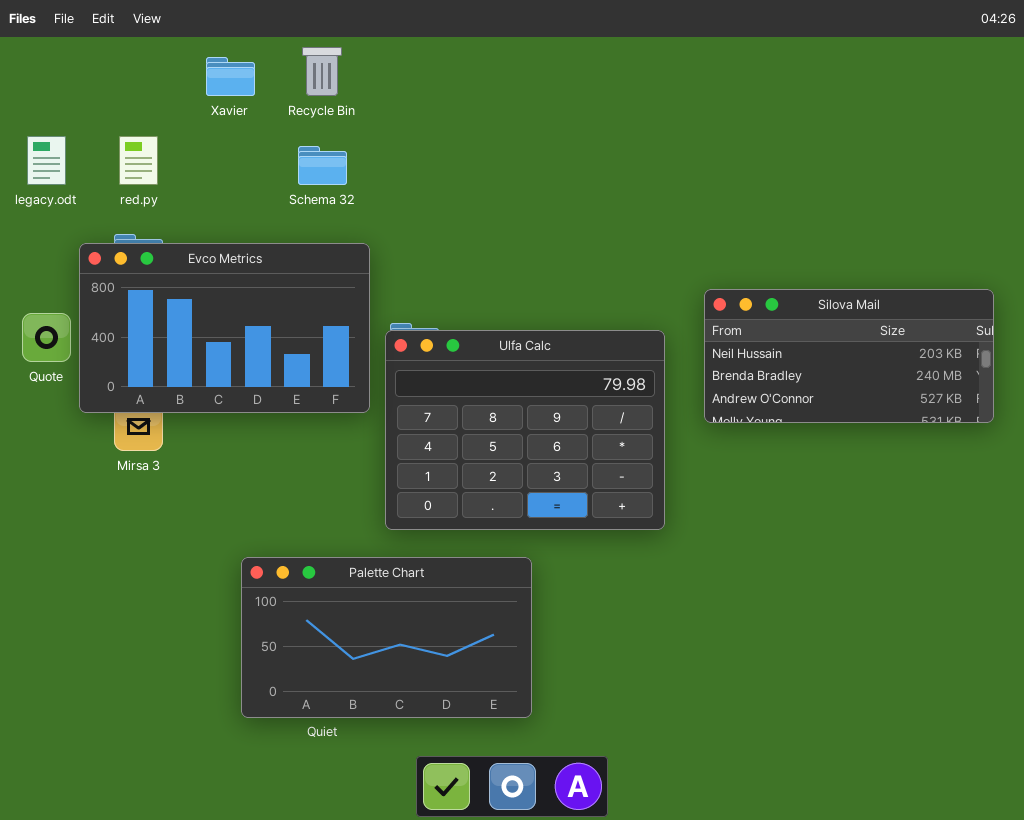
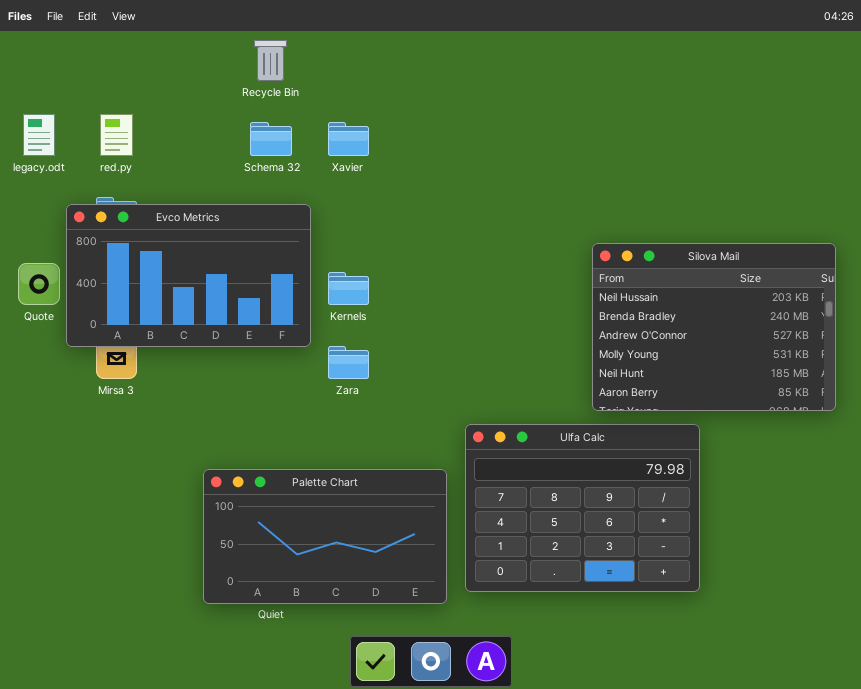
Xavier: [206,57,255,96] -> [328,122,369,156], moved
Silova Mail: [704,289,994,423] -> [592,243,836,411], resized
Ulfa Calc: [385,330,665,530] -> [465,424,700,592], moved

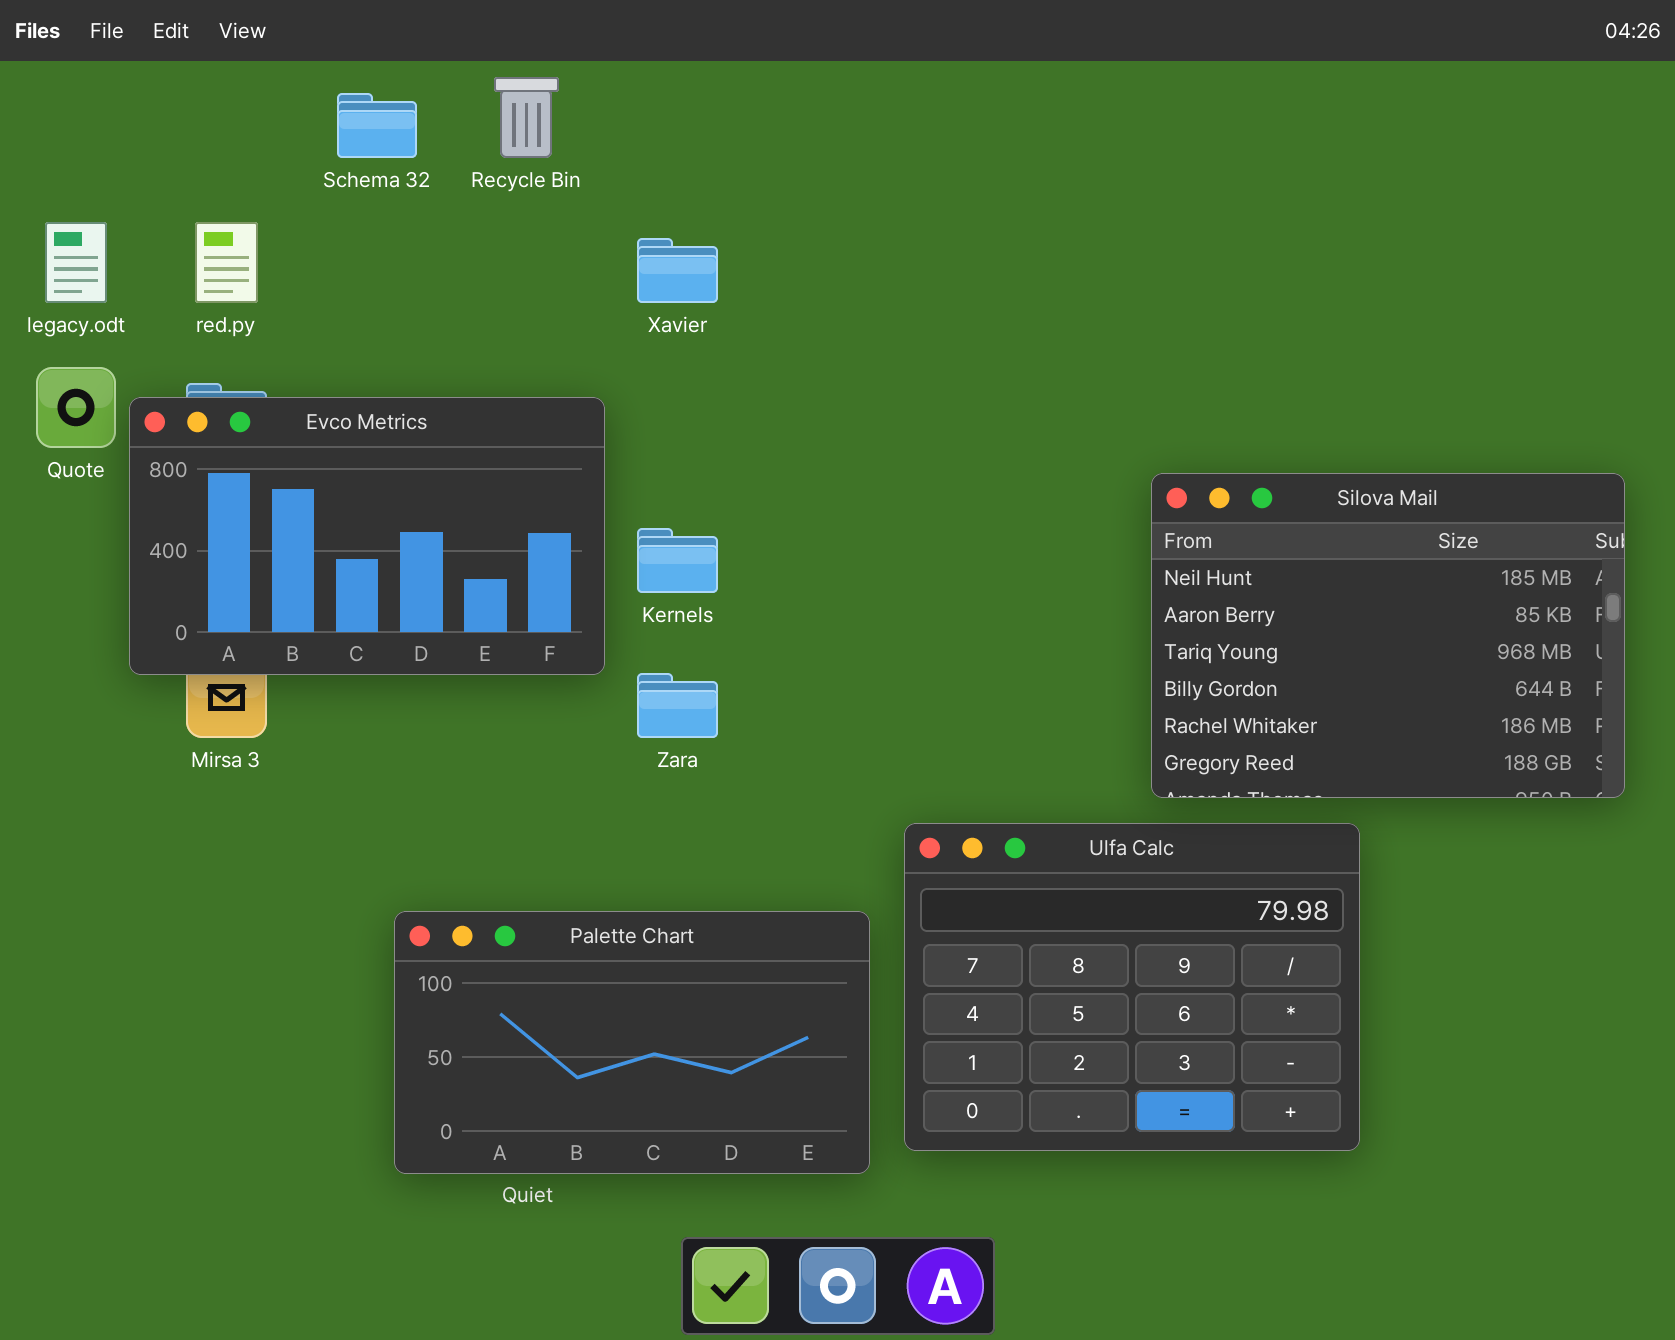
Schema 32: [250,122,292,156] -> [337,93,417,158], moved
Silova Mail: [592,243,836,411] -> [1151,473,1625,798], scrolled down 4 rows
Quote: [18,263,60,305] -> [36,367,116,448], moved

